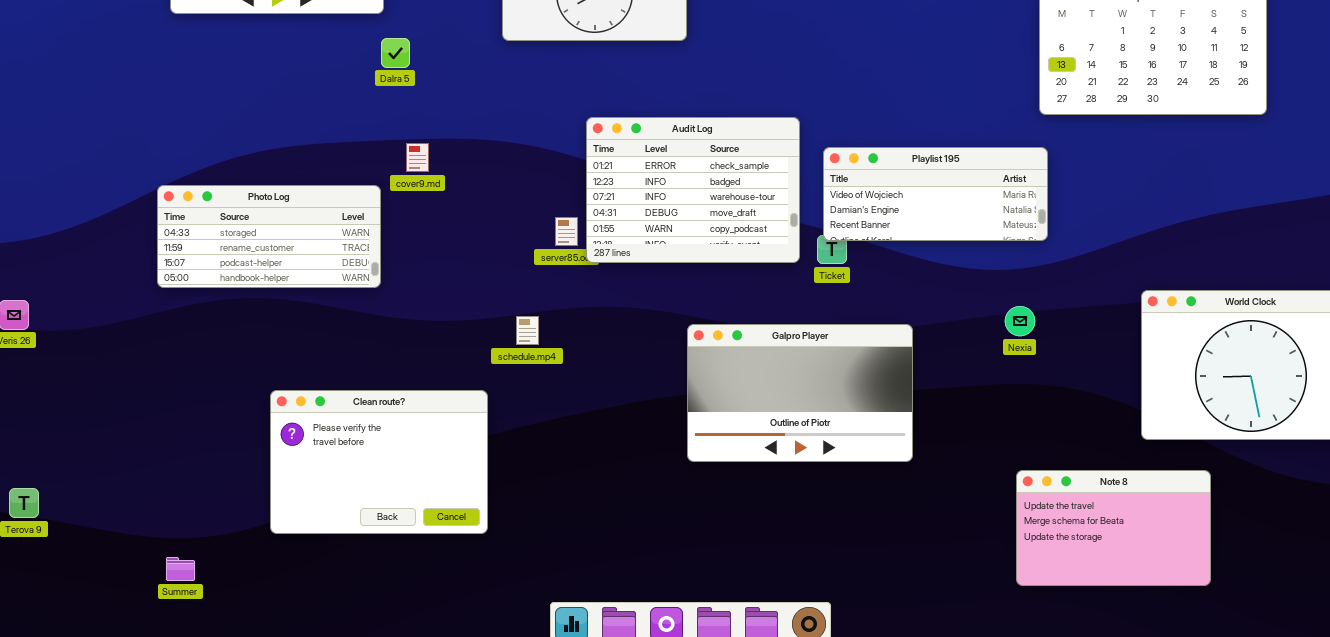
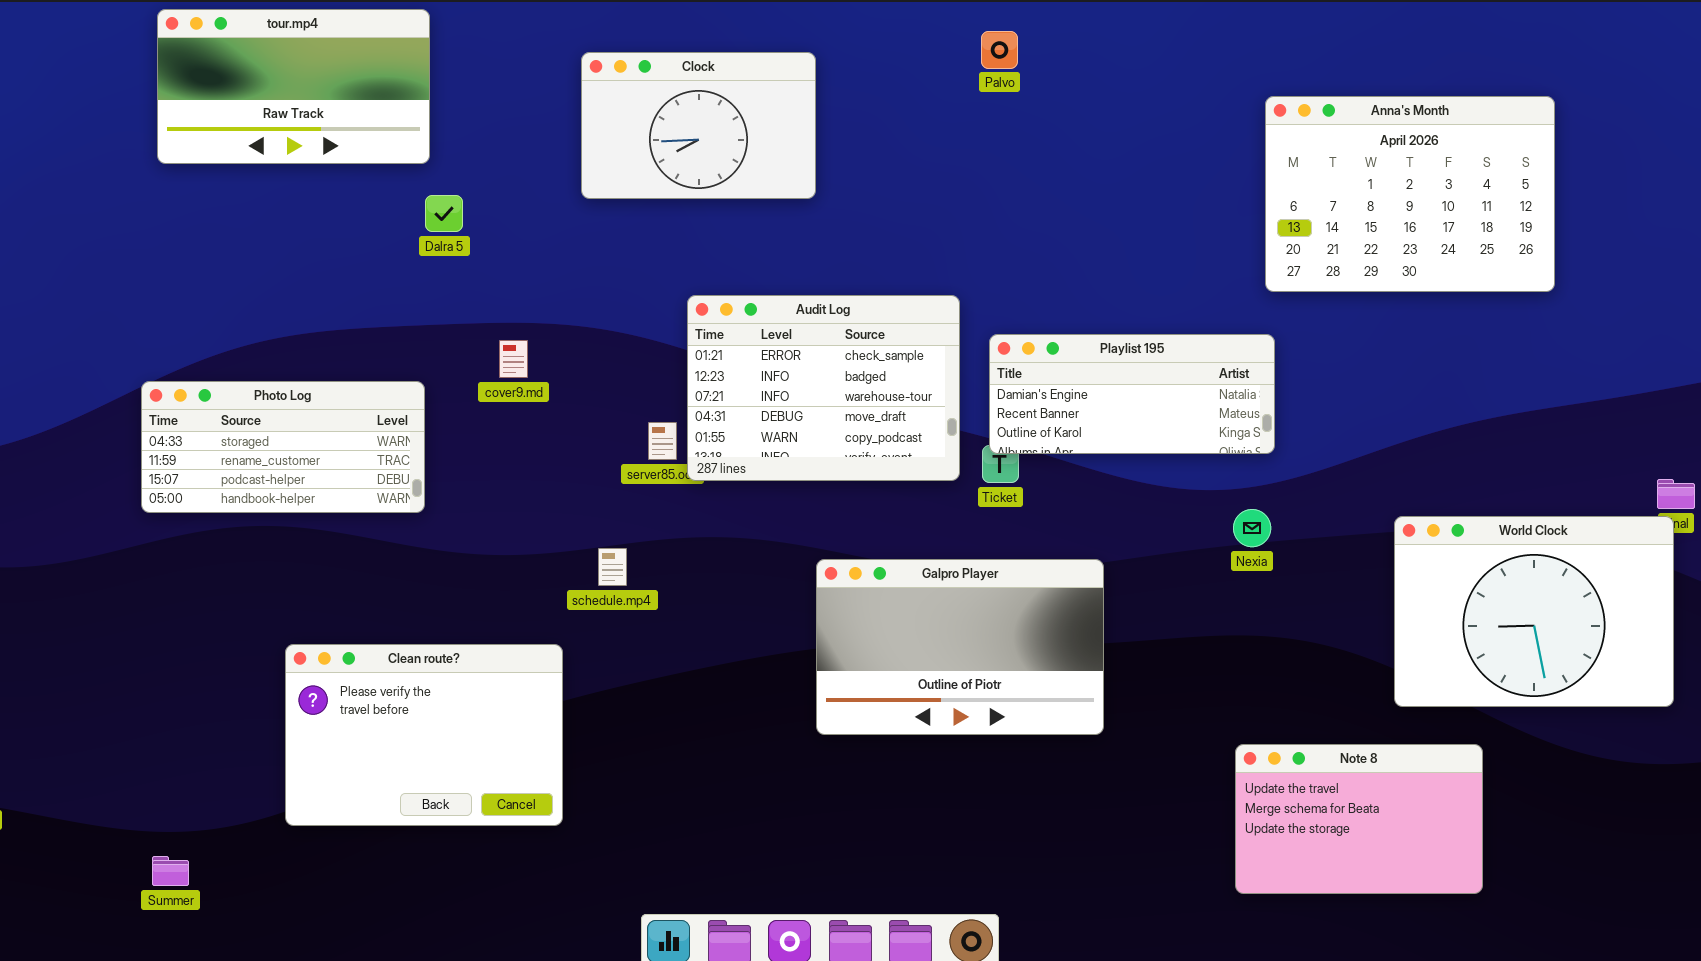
cover9.md: [406,143,429,172] -> [499,340,528,378], moved
Playlist 195: [823,147,1048,241] -> [989,334,1275,454], scrolled down 1 row
Nexia: [1005,306,1035,336] -> [1233,509,1271,547], moved

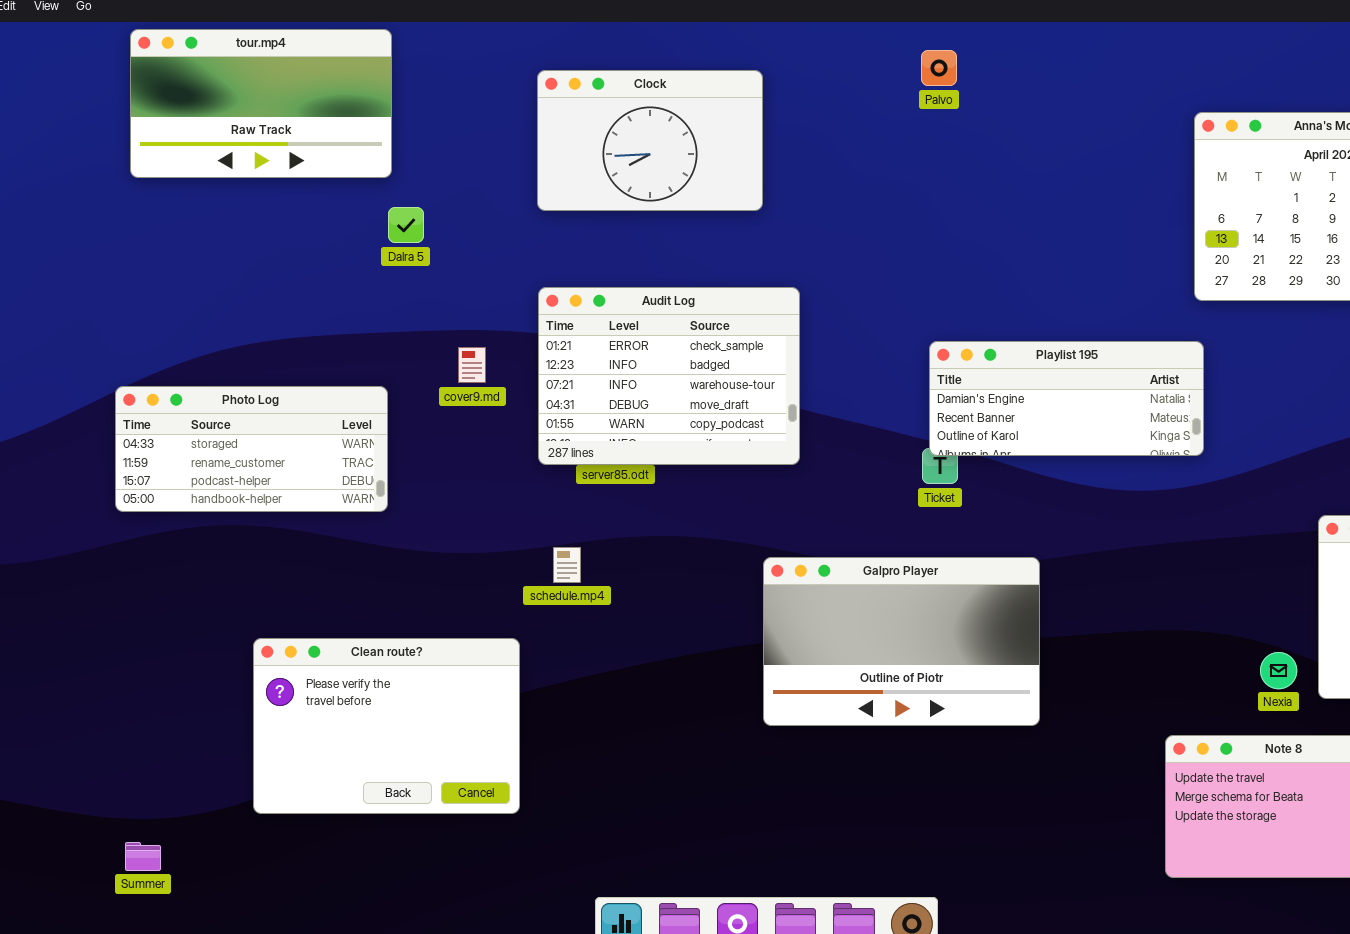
Audit Log: [687,295,960,481] -> [538,287,800,465], moved
Nexia: [1233,509,1271,547] -> [1260,652,1297,689], moved

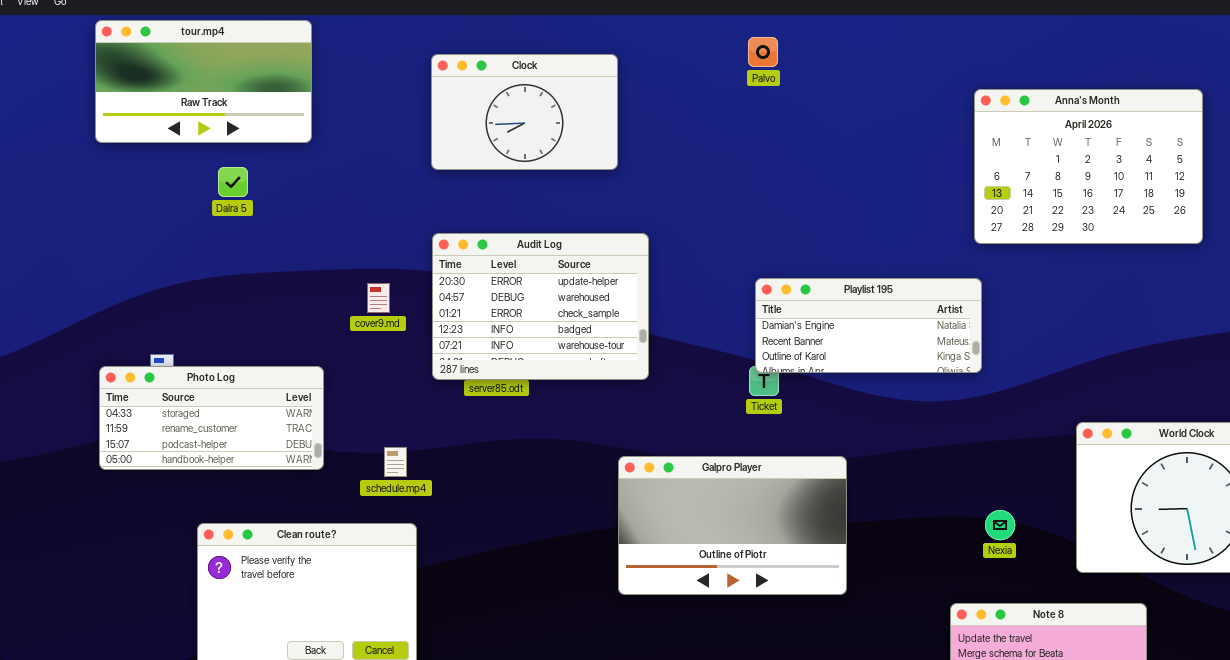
Dalra 5: [388,207,424,243] -> [218,167,248,197], moved
Audit Log: [538,287,800,465] -> [432,233,649,380], scrolled up 2 rows
Photo Log: [115,386,388,512] -> [99,366,324,470], moved
schedule.mp4: [553,547,581,583] -> [384,447,407,477], moved
Nexia: [1260,652,1297,689] -> [985,510,1015,540], moved

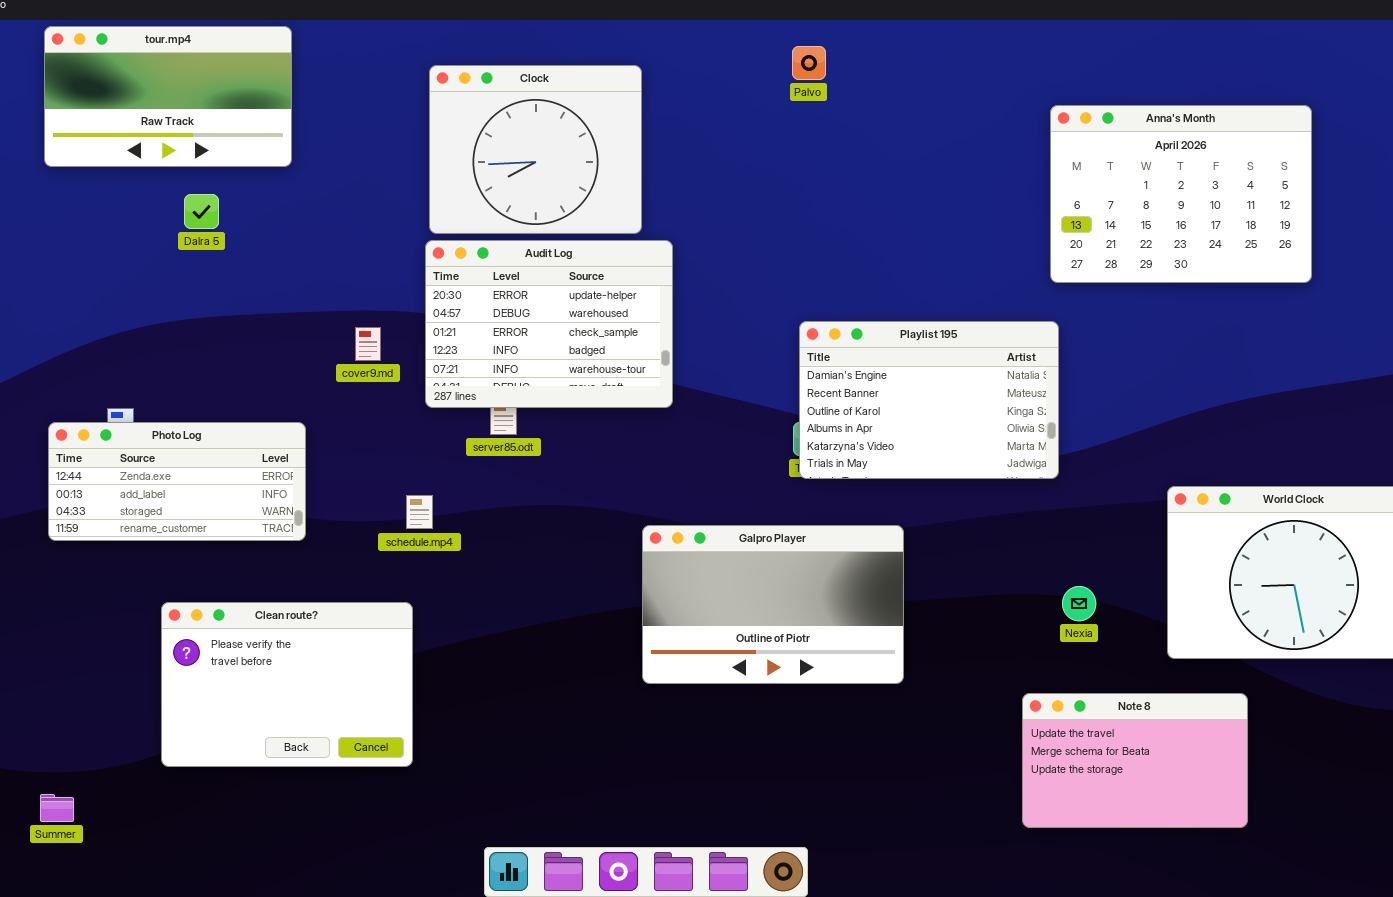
Clock: [431,54,618,170] -> [429,65,642,234], resized
Audit Log: [432,233,649,380] -> [425,240,673,408], moved
Playlist 195: [755,278,982,373] -> [799,321,1059,479], resized
Photo Log: [99,366,324,470] -> [48,422,306,541], scrolled up 2 rows
schedule.mp4: [384,447,407,477] -> [406,495,433,529], moved

